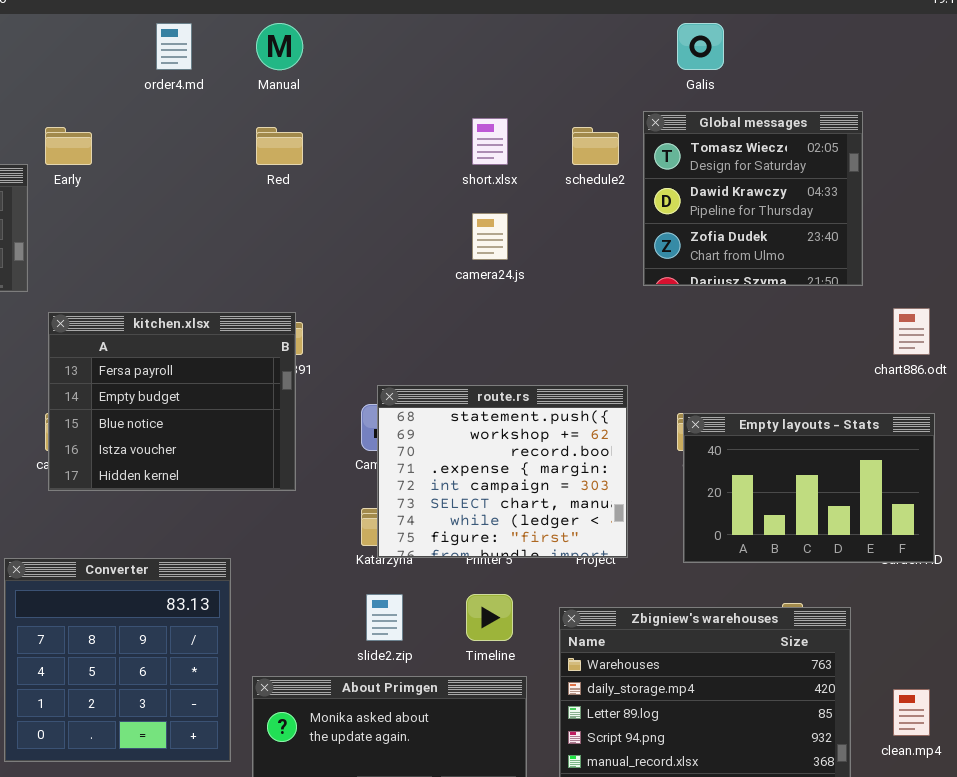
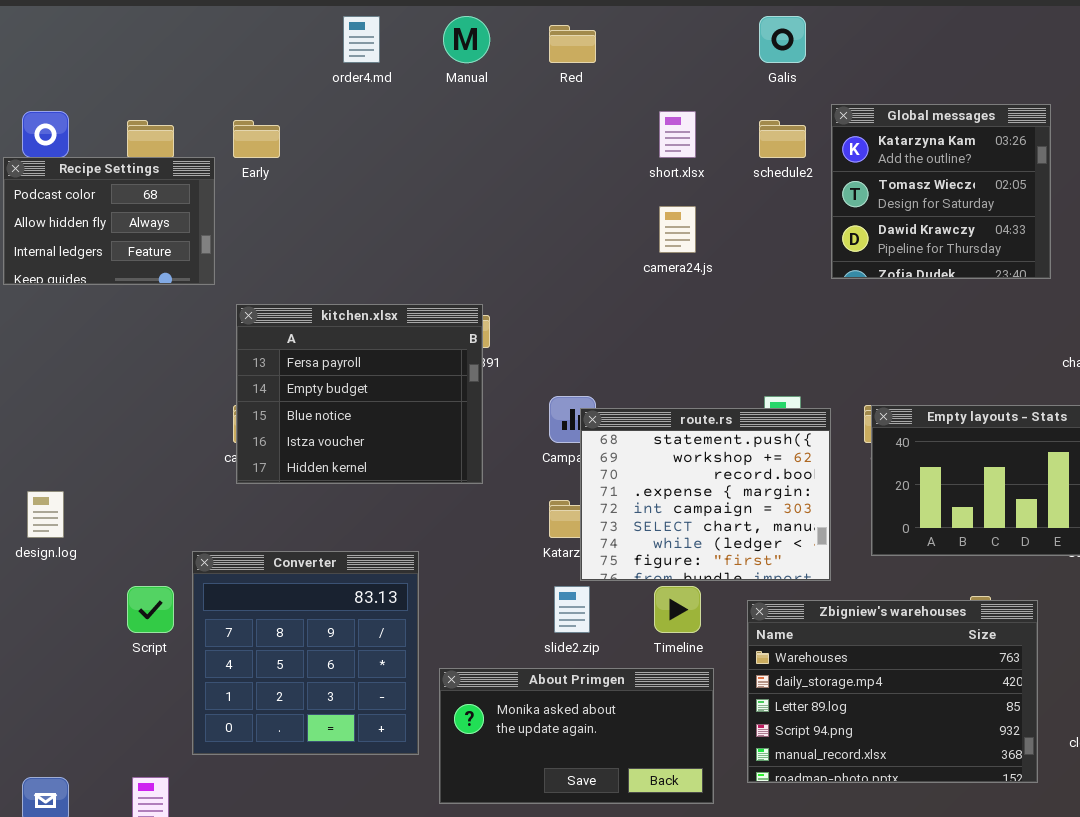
Galis: [677,23,724,70] -> [759,16,806,63], moved
Global messages: [643,111,863,286] -> [831,104,1051,279], scrolled up 1 row
Red: [256,127,303,165] -> [549,25,596,63], moved
route.rs: [377,385,628,558] -> [580,408,831,581], moved

